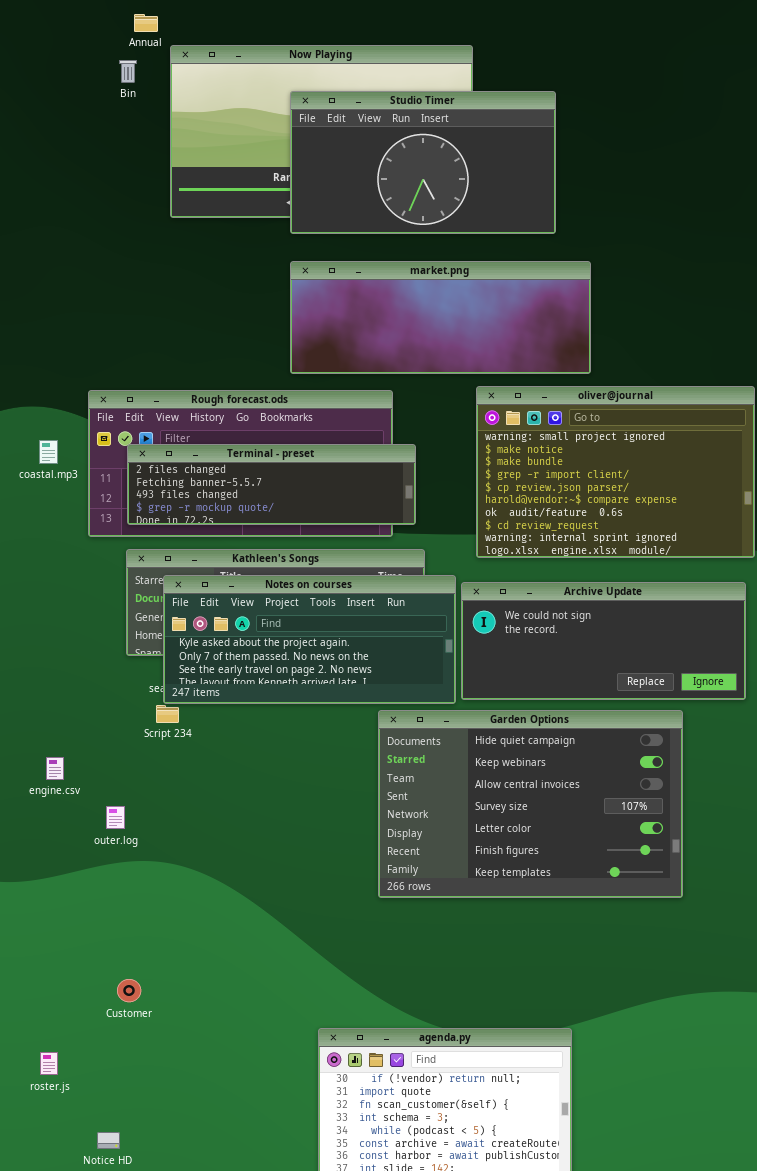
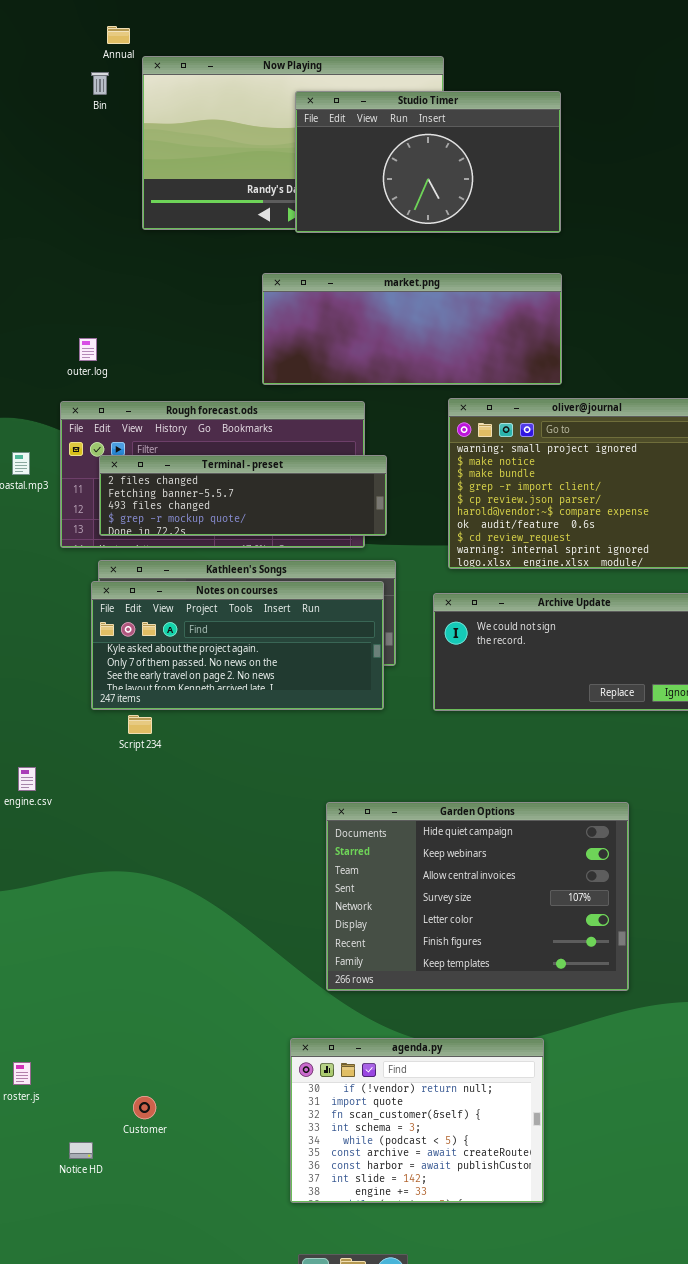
Studio Timer: [290,91,556,234] -> [295,91,561,233], moved
Notes on courses: [163,575,456,704] -> [91,581,384,710], moved
Garden Options: [378,710,683,898] -> [326,802,629,991], moved
outer.log: [106,806,125,829] -> [79,338,97,361], moved
Customer: [117,979,141,1002] -> [133,1096,156,1119], moved

